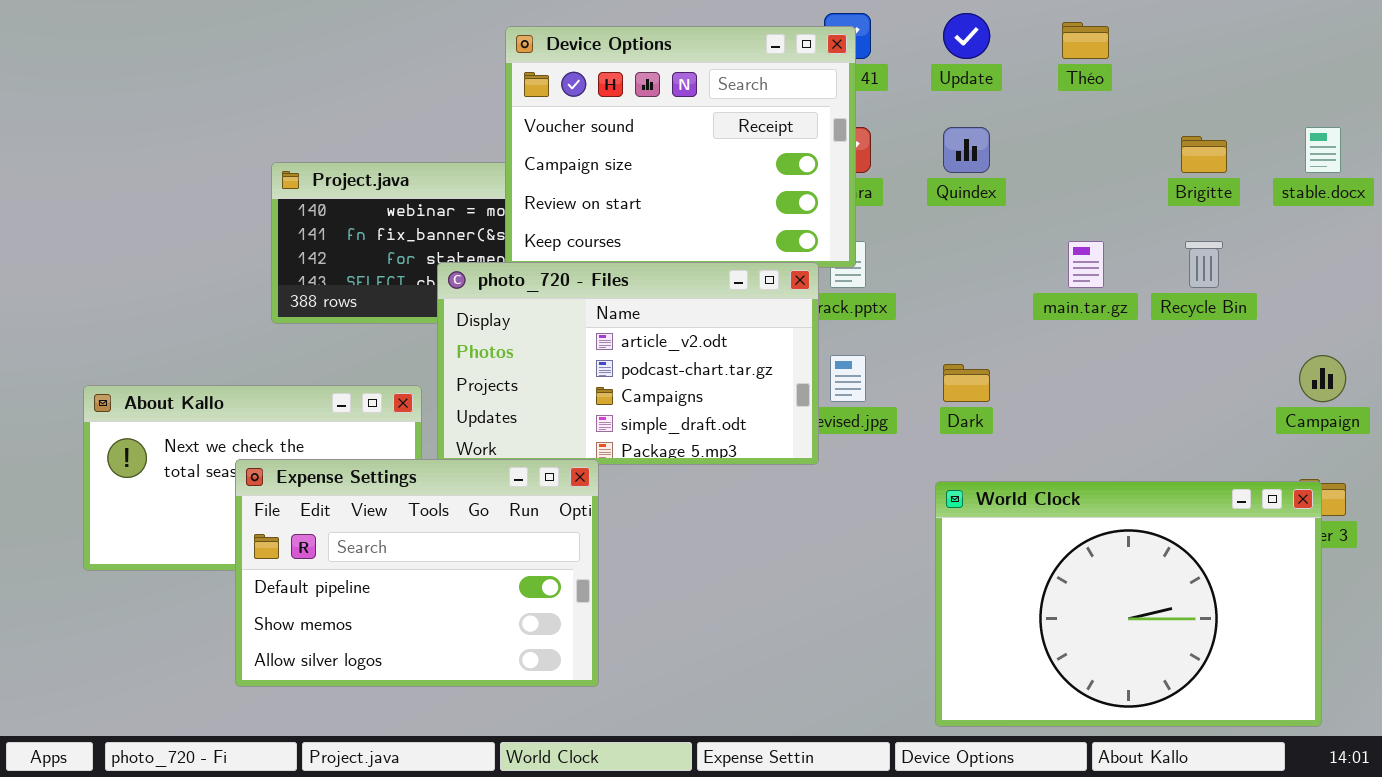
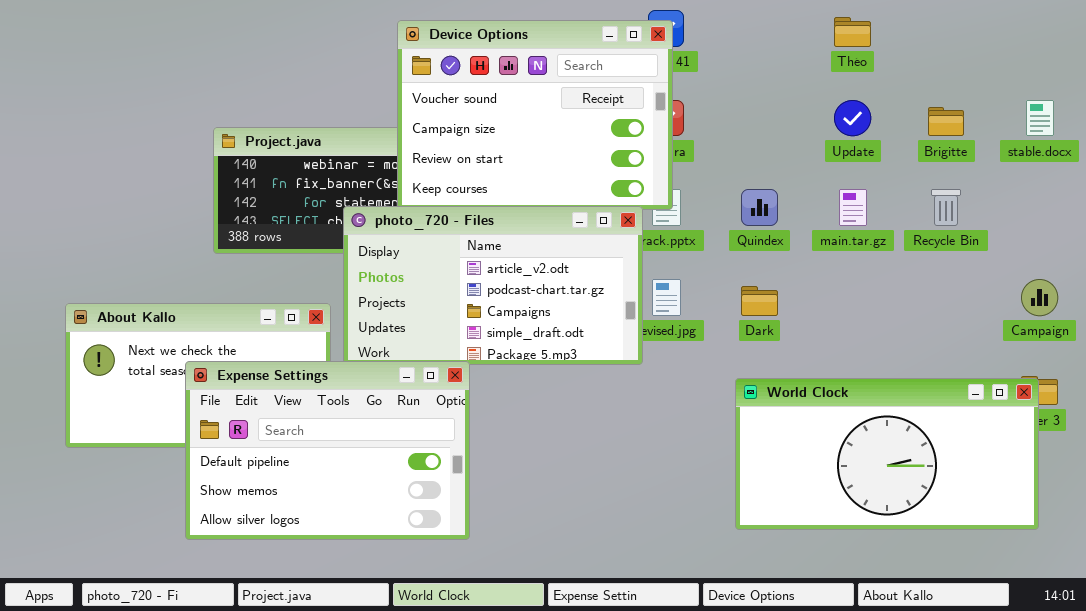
Update: [943,13,990,59] -> [834,100,871,136], moved
Quindex: [943,127,990,173] -> [741,189,778,226], moved
World Clock: [935,481,1322,727] -> [735,378,1039,530], resized

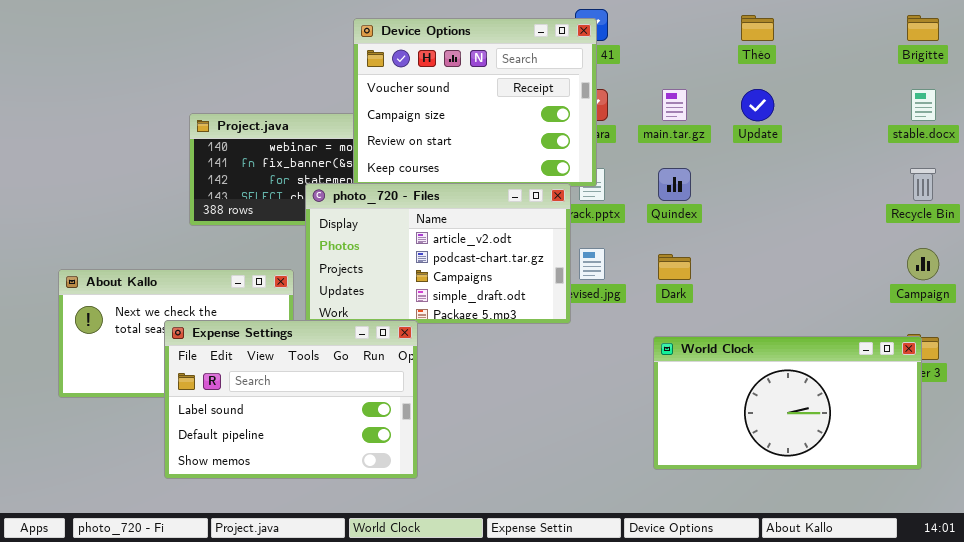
Brigitte: [928,107,964,136] -> [907,15,939,41], moved
main.tar.gz: [839,189,867,226] -> [662,89,687,121], moved
Recycle Bin: [931,189,961,226] -> [910,168,936,201], moved
Expense Settings: [185,361,470,540] -> [164,320,418,479], scrolled up 1 row

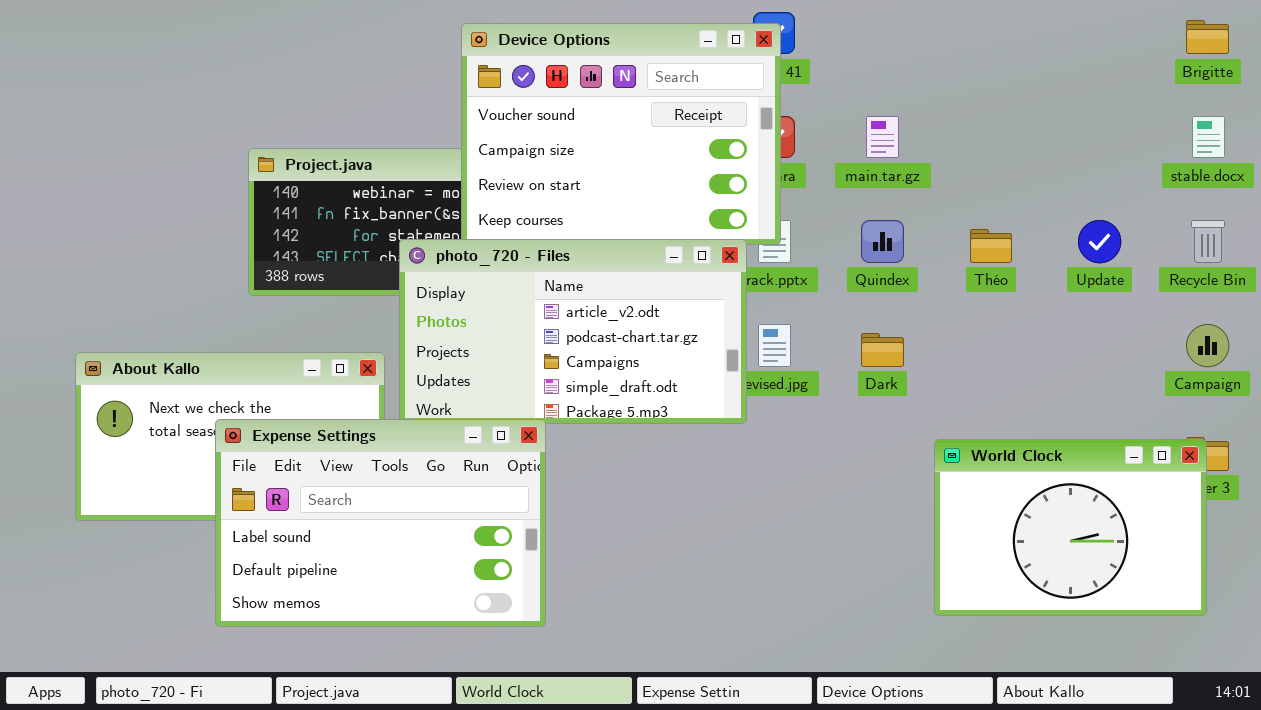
Théo: [741,15,774,41] -> [970,229,1012,263], moved
Update: [741,89,774,121] -> [1078,220,1121,263], moved
World Clock: [653,336,922,470] -> [934,439,1207,616], resized

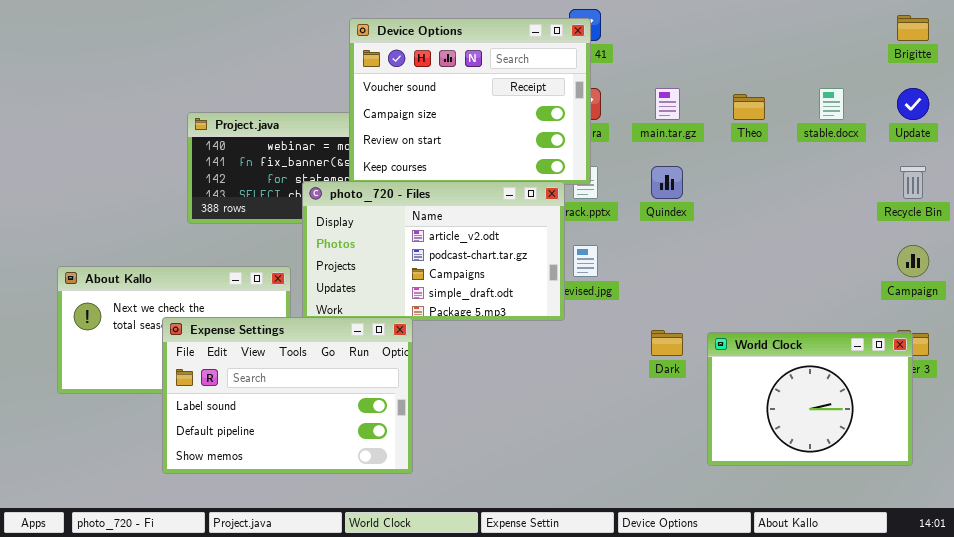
stable.docx: [1192,116,1225,158] -> [819,88,844,120], moved
Update: [1078,220,1121,263] -> [897,88,929,120], moved
Théo: [970,229,1012,263] -> [733,94,765,120], moved
Dark: [861,333,904,367] -> [651,330,683,356], moved

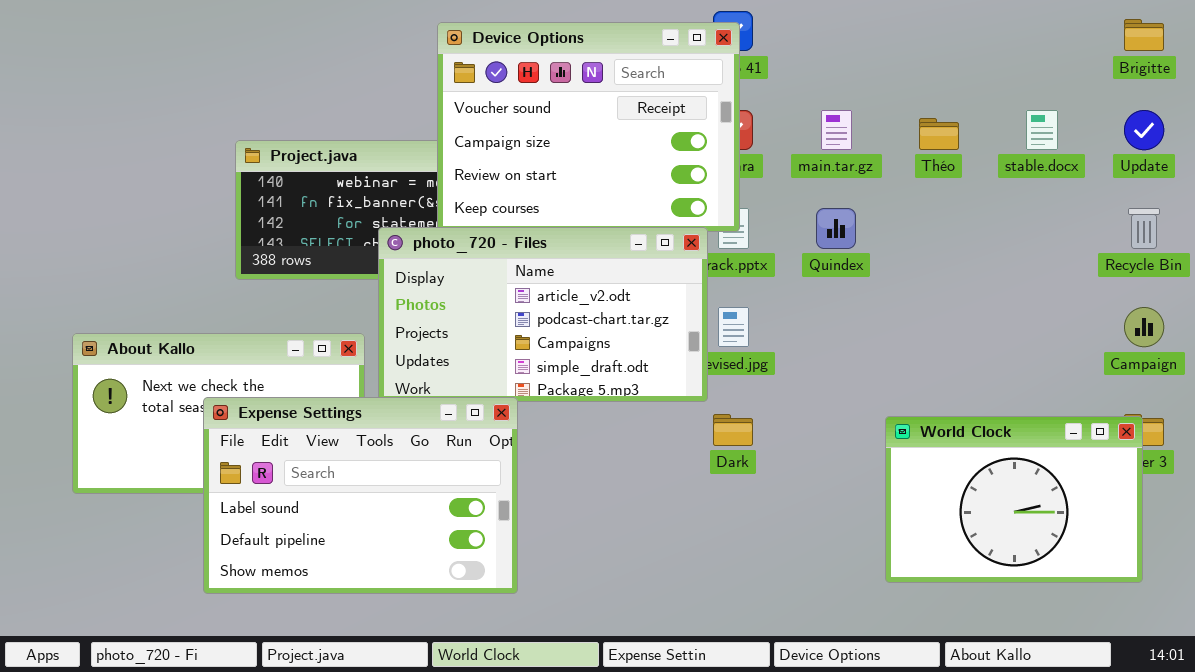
Dark: [651,330,683,356] -> [713,414,753,446], moved

